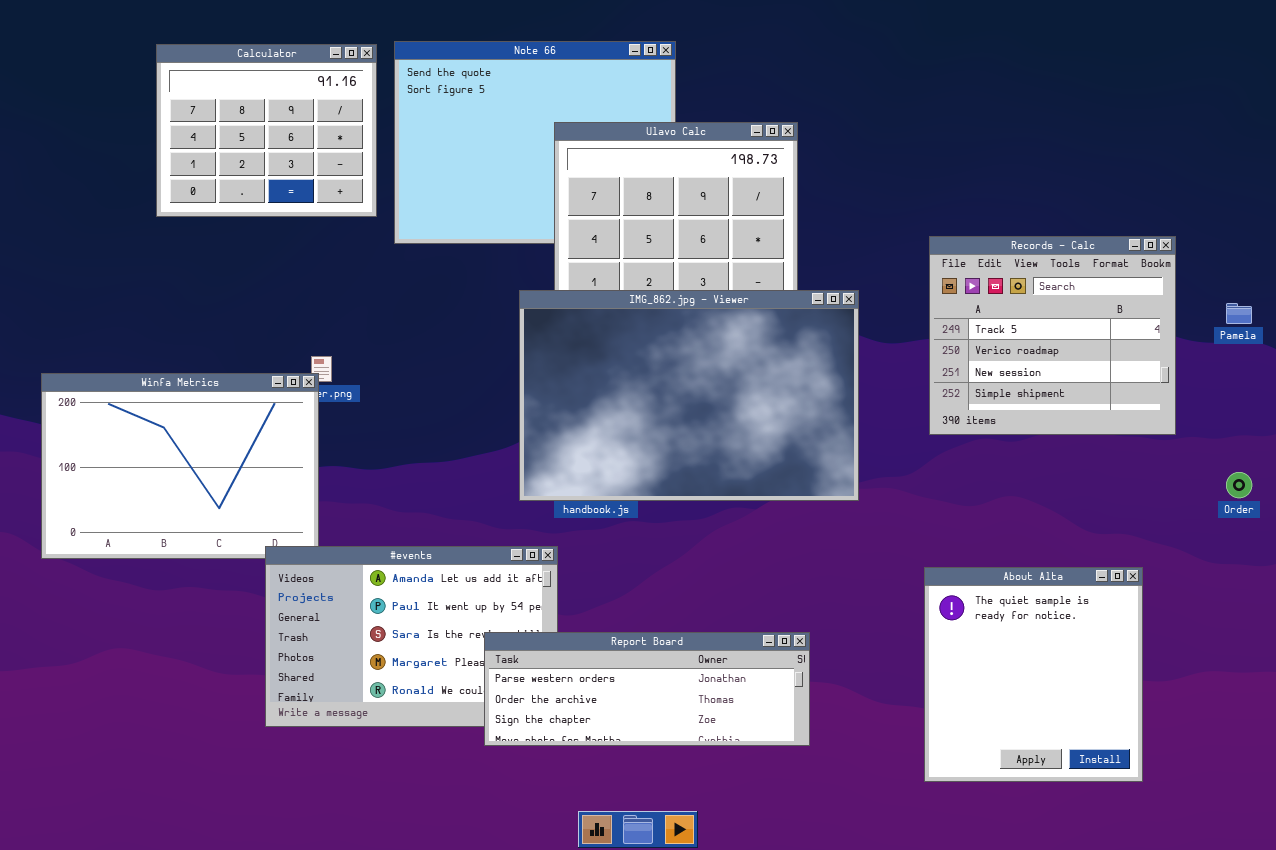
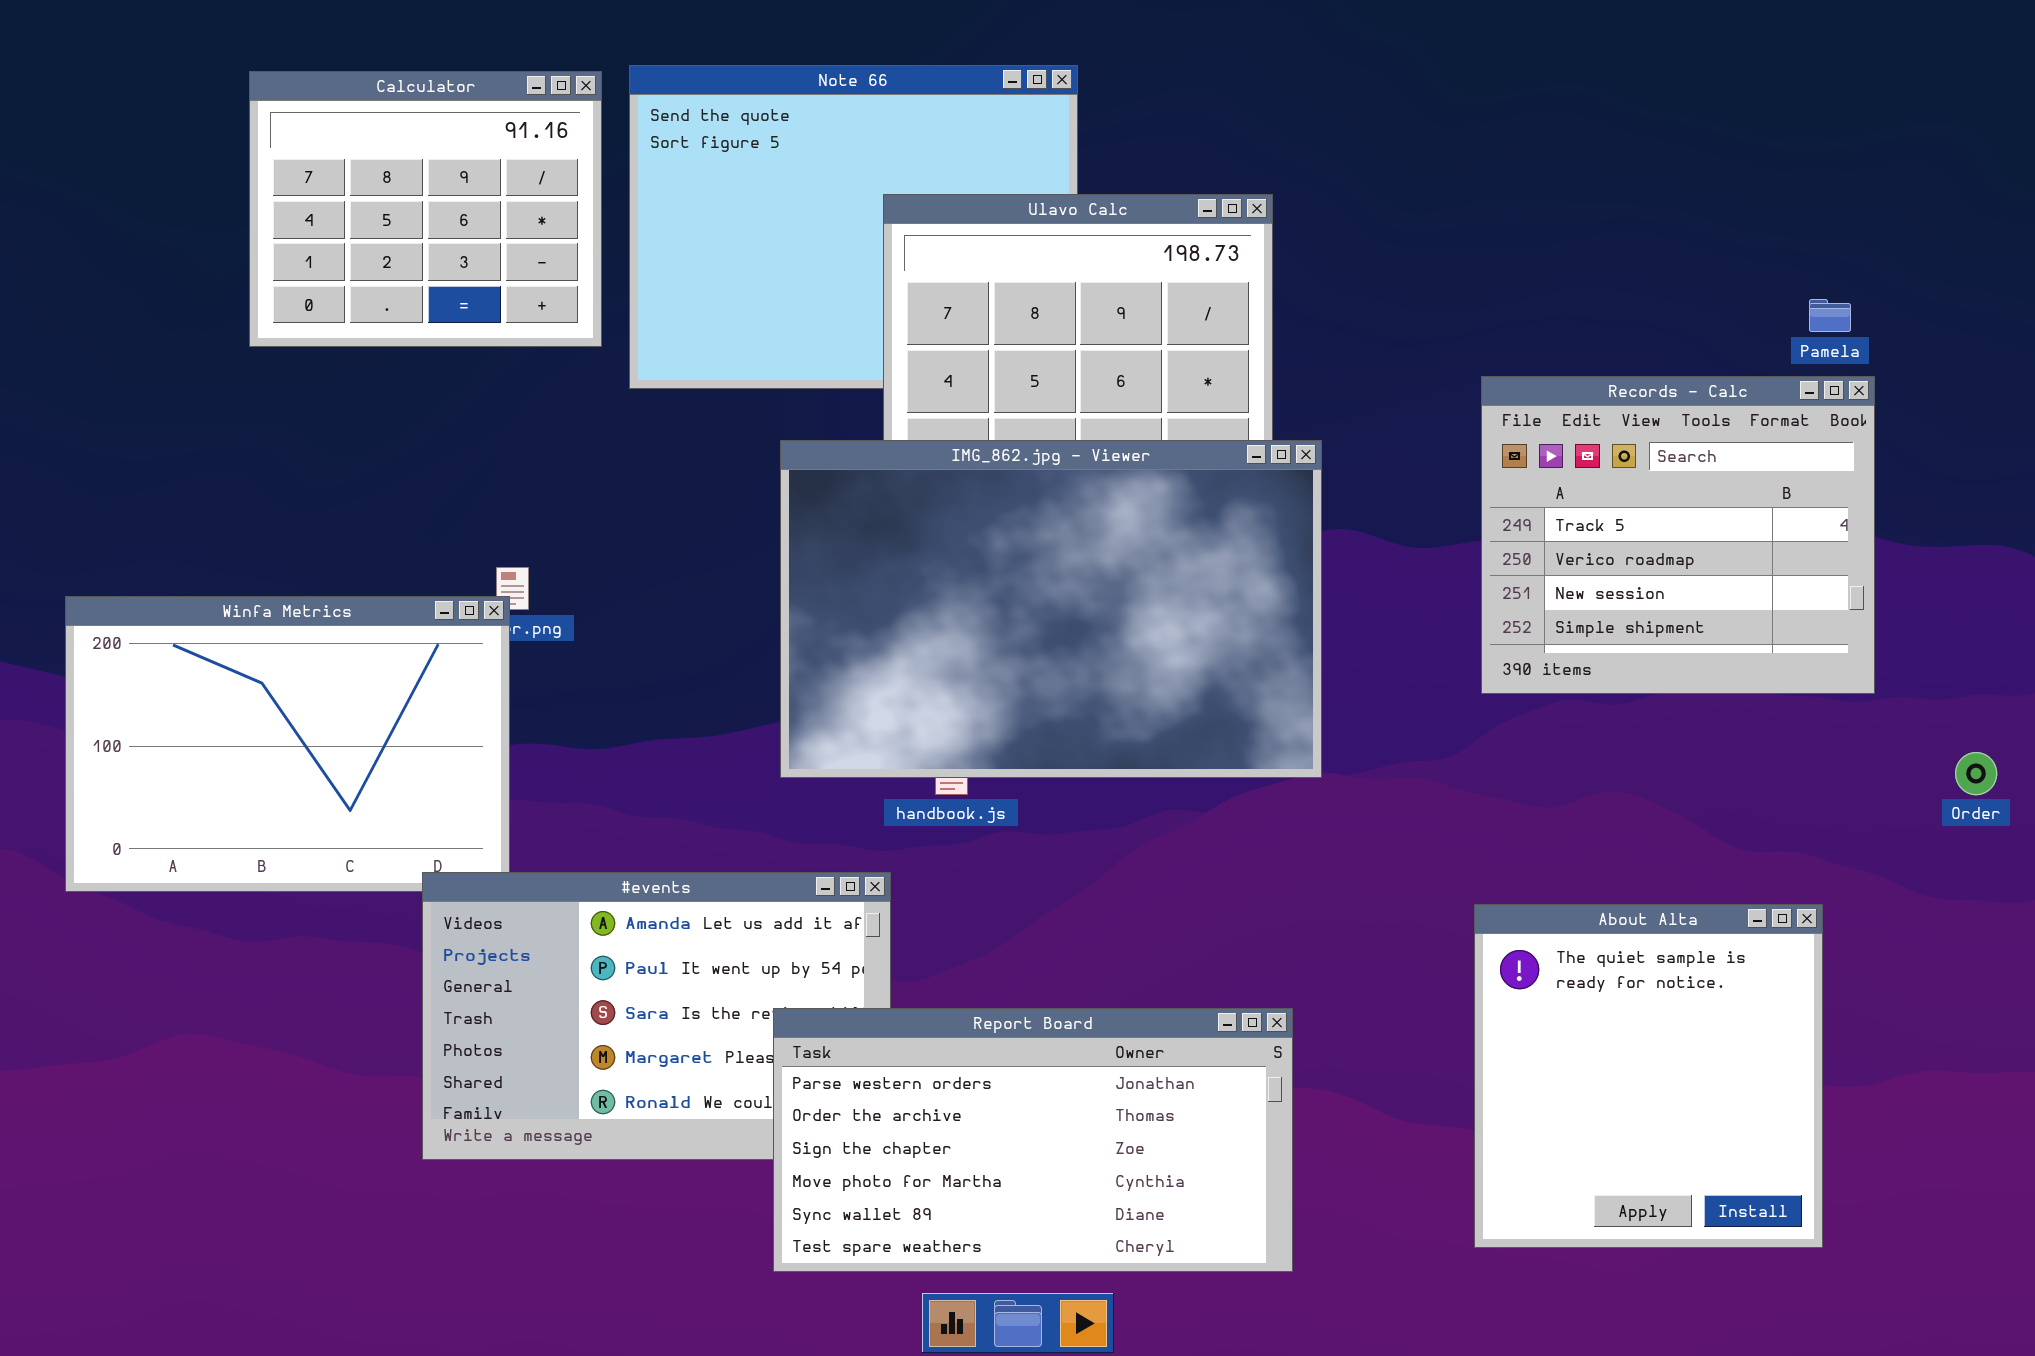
IMG_862.jpg - Viewer: [519,290,859,501] -> [780,440,1322,778], moved
Pamela: [1226,303,1252,324] -> [1809,299,1851,332], moved
Report Board: [484,632,810,746] -> [773,1008,1293,1272], resized

